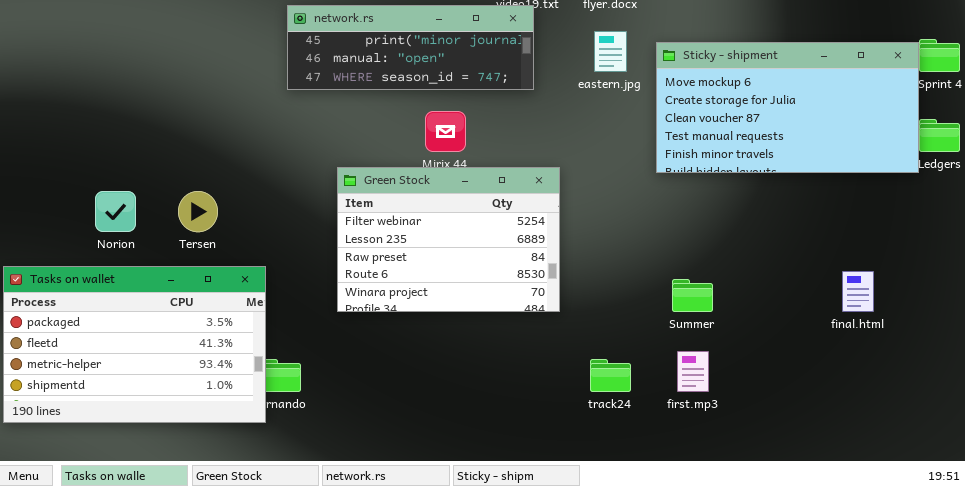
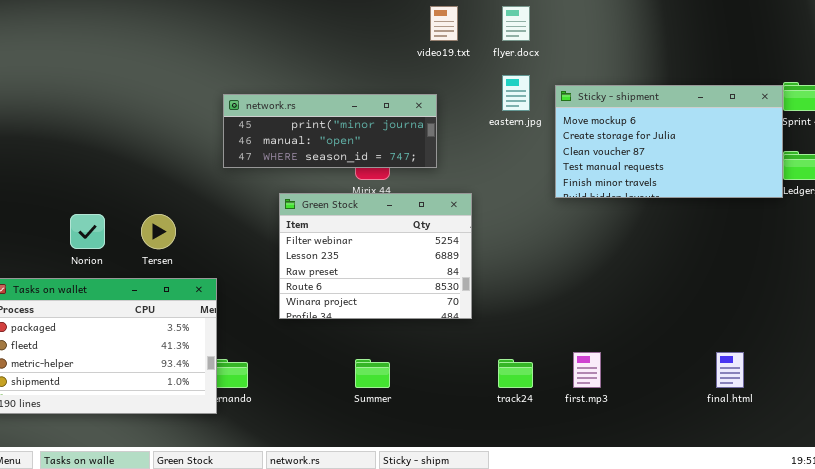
network.rs: [287,5,534,90] -> [223,94,437,168], moved
final.html: [842,271,874,312] -> [716,352,744,388], moved
Summer: [672,279,713,312] -> [355,359,390,388], moved

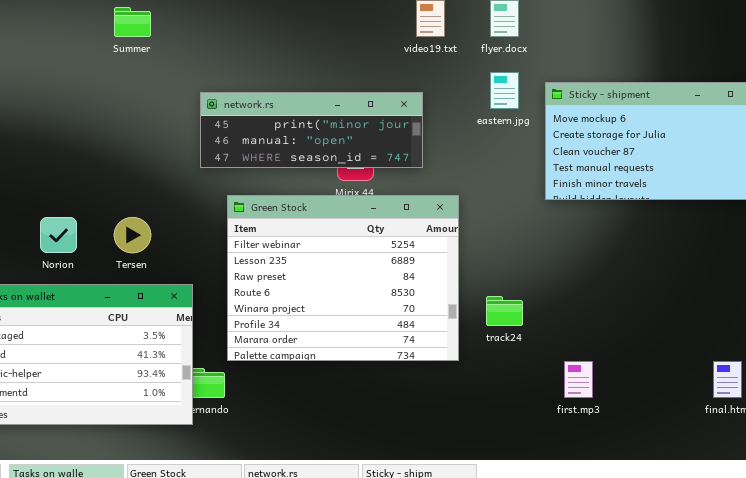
Green Stock: [279,193,472,319] -> [227,195,459,361], resized
Summer: [355,359,390,388] -> [114,7,151,37], moved
track24: [498,359,533,388] -> [486,296,523,326], moved

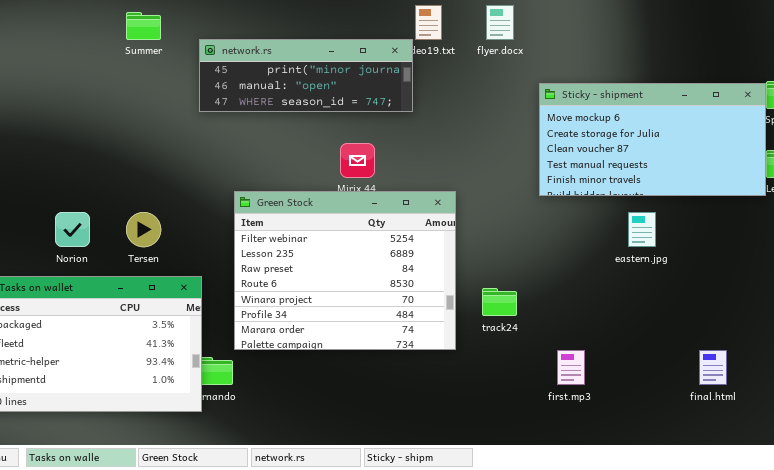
eastern.jpg: [490,72,519,109] -> [628,212,656,247], moved
network.rs: [200,92,423,168] -> [199,39,413,112], moved

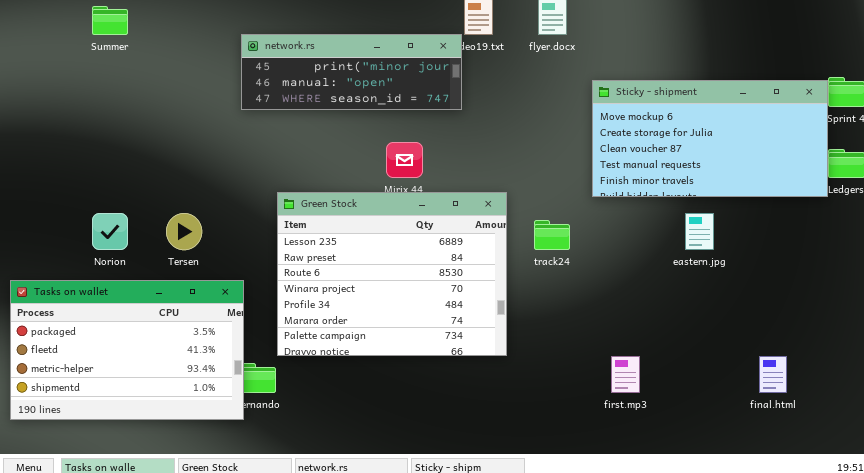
Summer: [126,12,161,40] -> [92,6,128,35], moved
Green Stock: [234,191,456,350] -> [277,192,507,356], scrolled down 1 row
track24: [482,288,517,316] -> [534,220,570,250], moved

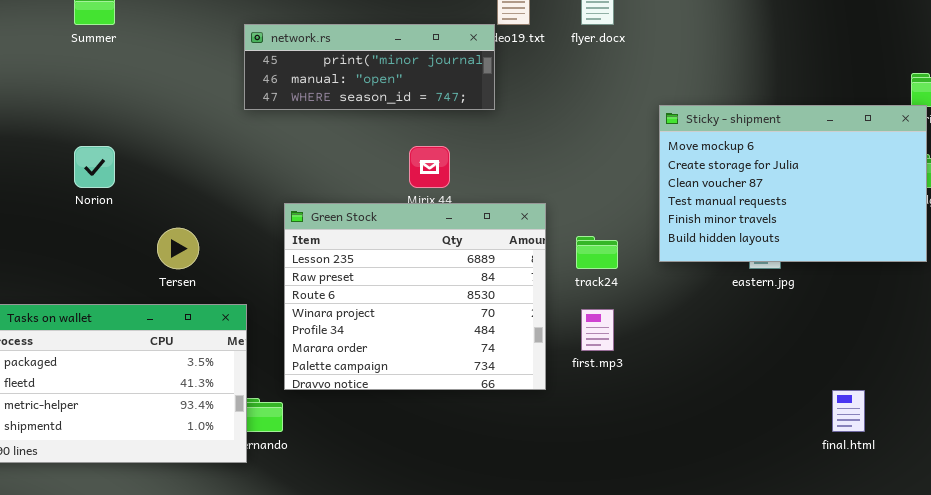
Sticky - shipment: [592,80,828,197] -> [659,105,927,262], moved, resized
Norion: [92,213,128,250] -> [74,146,115,188], moved
first.mp3: [611,356,640,393] -> [581,309,614,351], moved

